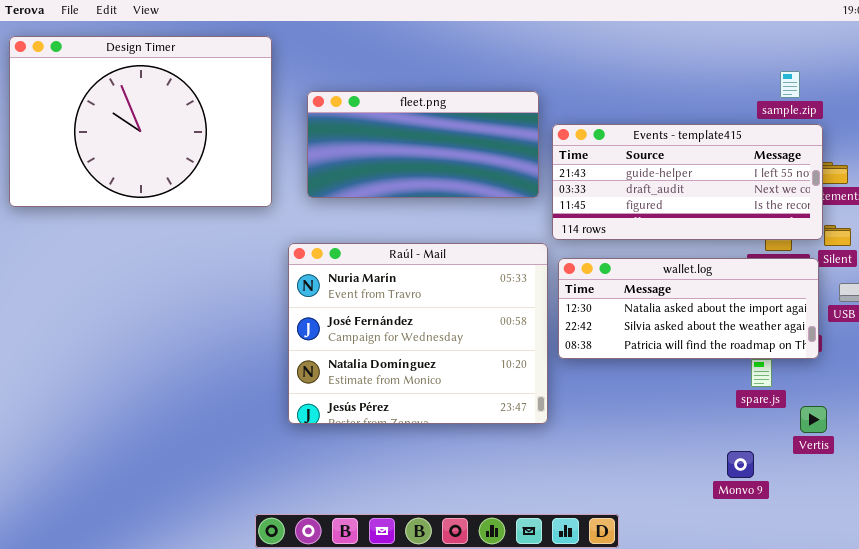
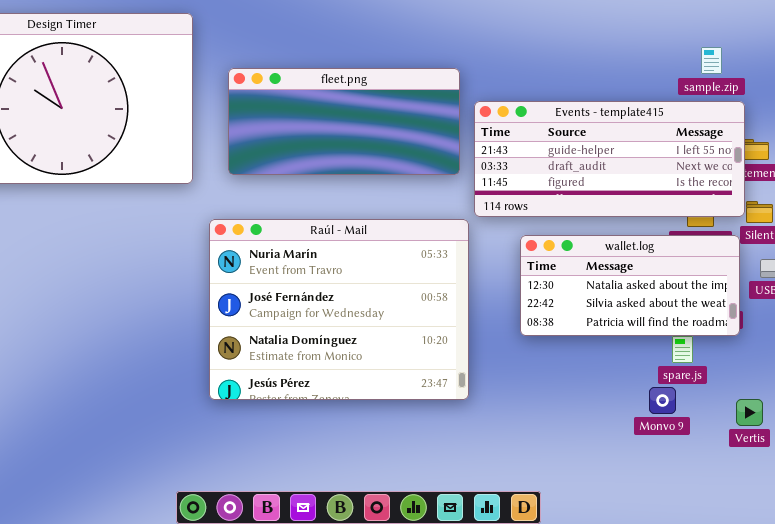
wallet.log: [558,258,819,359] -> [520,235,740,336], resized
Vertis: [800,406,827,433] -> [736,399,763,426], moved
Monvo 9: [727,451,754,478] -> [649,387,676,414], moved

